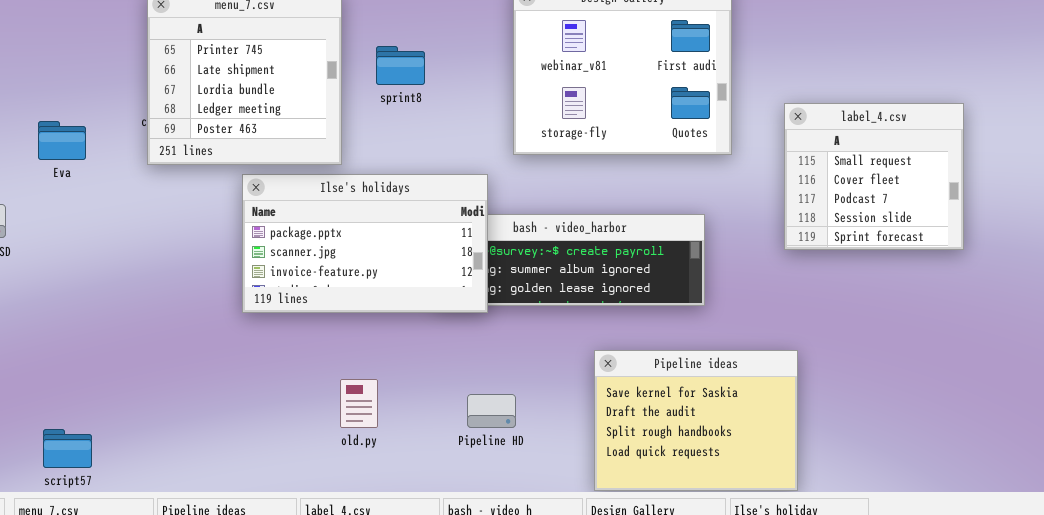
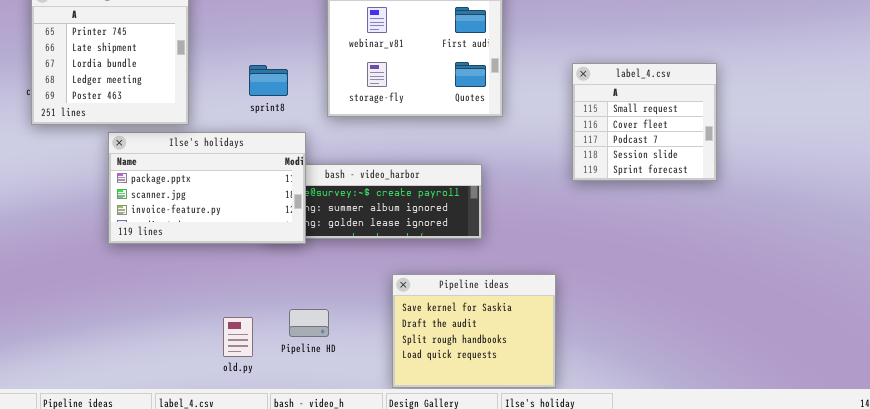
sprint8: [376,46,425,85] -> [249,65,288,96], moved
label_4.csv: [784,103,964,250] -> [572,63,717,181], moved
old.py: [340,379,378,428] -> [223,317,253,357], moved

